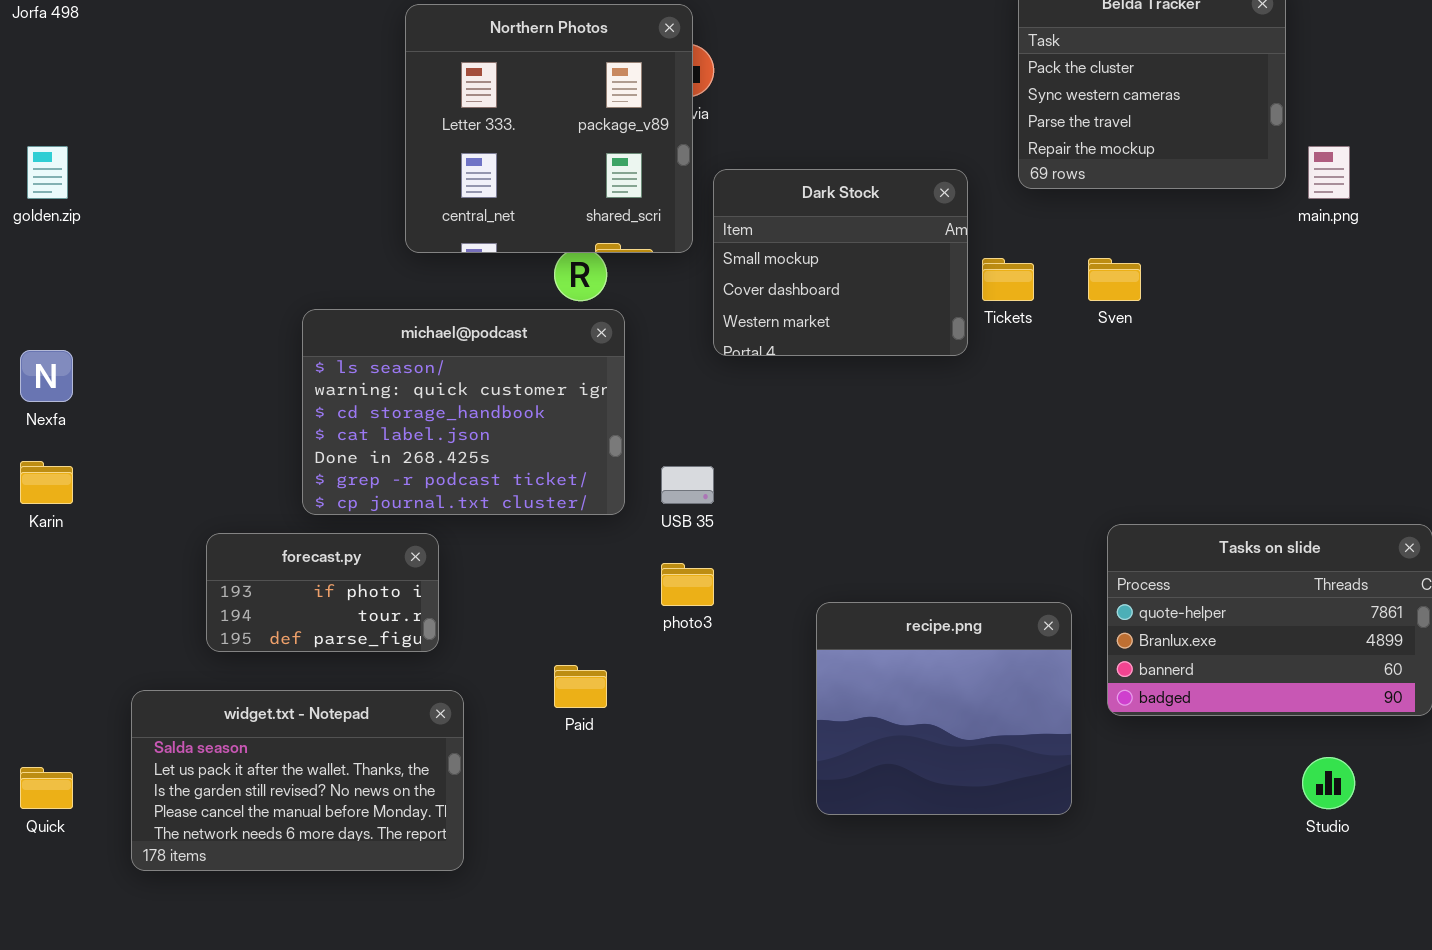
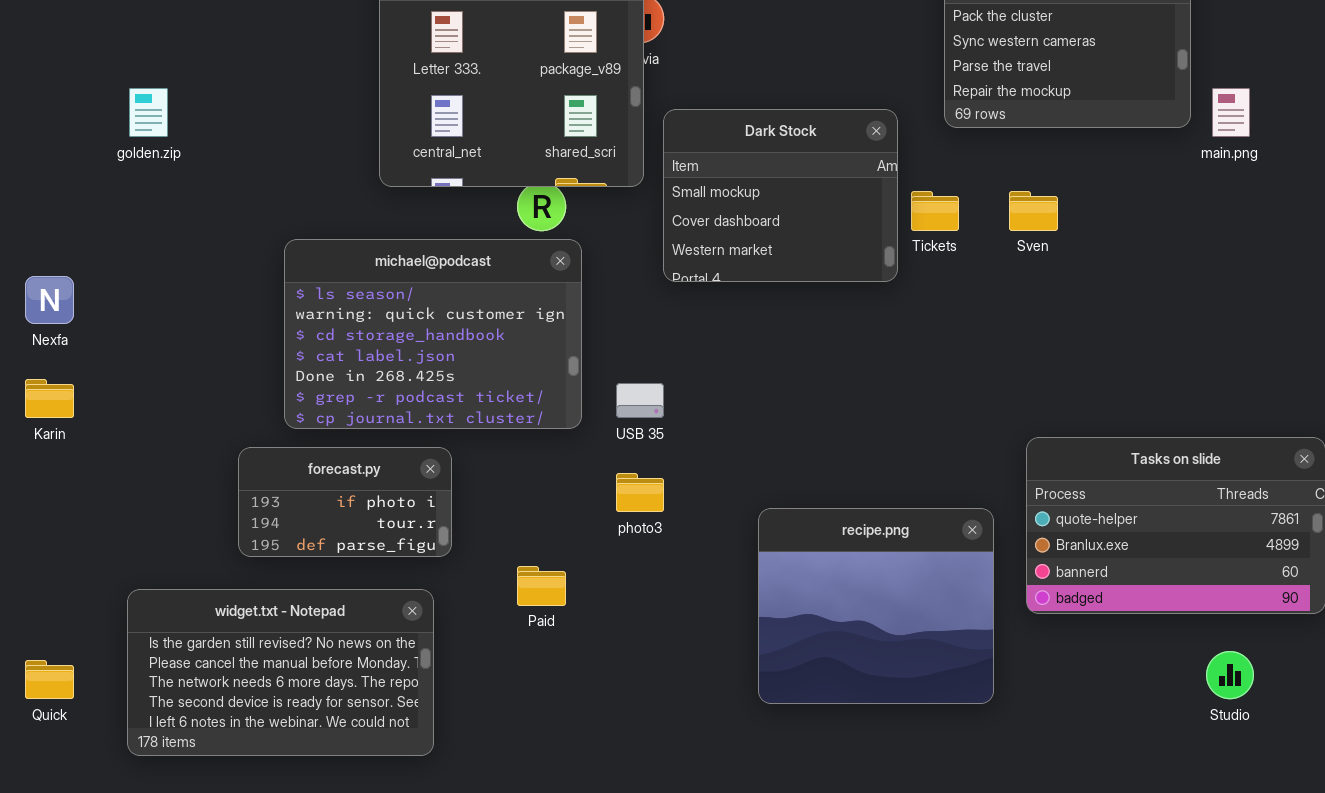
golden.zip: [27,146,68,199] -> [129,88,168,137], moved
forecast.py: [206,533,439,652] -> [238,447,452,557], moved
widget.txt - Notepad: [131,690,464,871] -> [127,589,434,756], scrolled down 2 rows

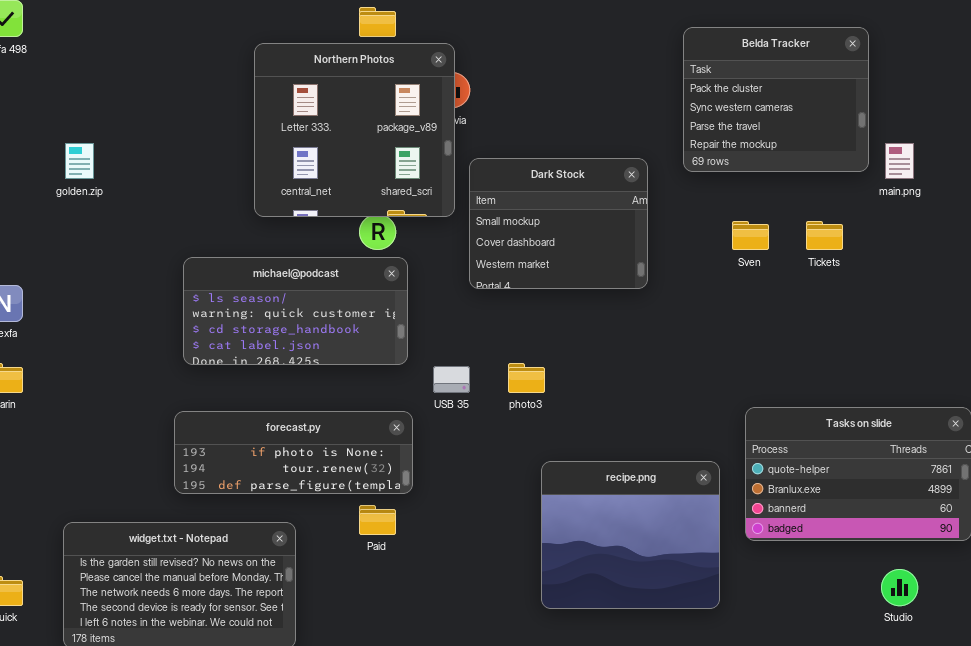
Tickets: [911,191,959,231] -> [806,221,843,250], moved
michael@podcast: [284,239,582,429] -> [183,257,408,365], resized
forecast.py: [238,447,452,557] -> [174,411,413,494], moved, resized
photo3: [616,473,664,512] -> [508,363,545,393], moved

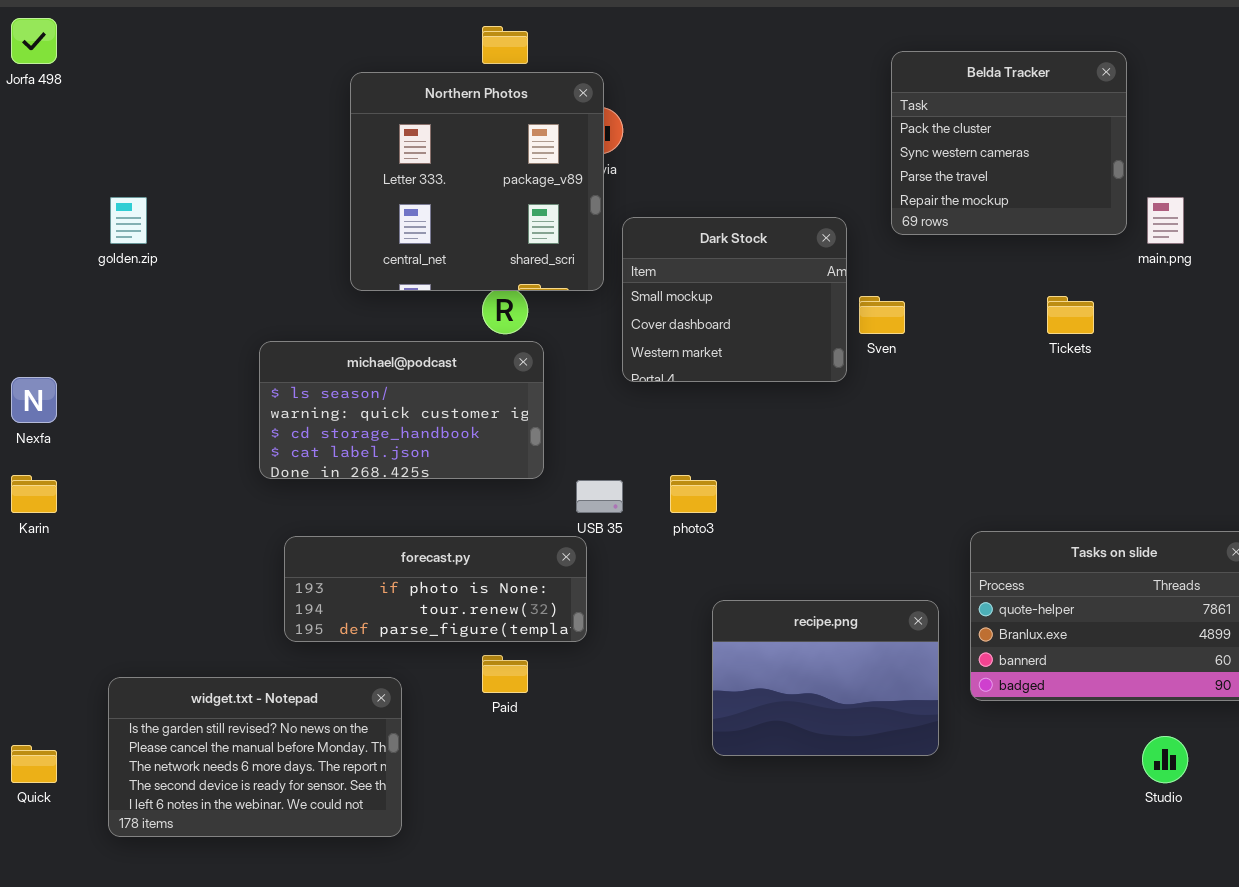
Sven: [732,221,769,250] -> [859,296,905,334], moved
forecast.py: [174,411,413,494] -> [284,536,587,642], moved
recipe.png: [541,461,720,609] -> [712,600,939,756], resized

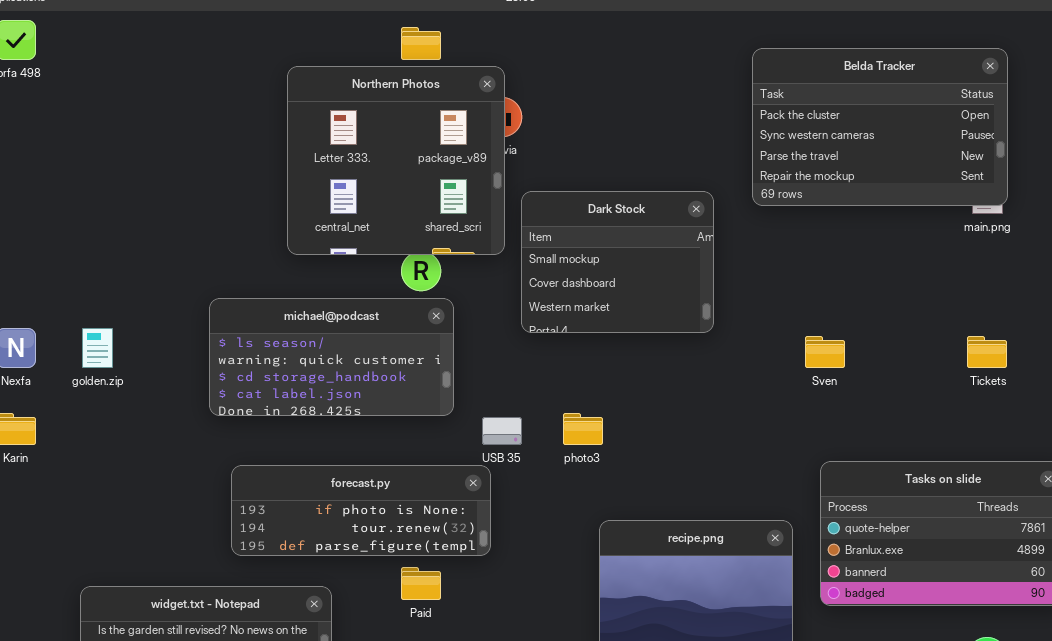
Belda Tracker: [891,51,1127,235] -> [752,48,1008,206], resized
golden.zip: [110,197,147,244] -> [82,328,113,368], moved
Sven: [859,296,905,334] -> [805,336,845,368], moved
Tickets: [1047,296,1094,334] -> [967,336,1007,368], moved

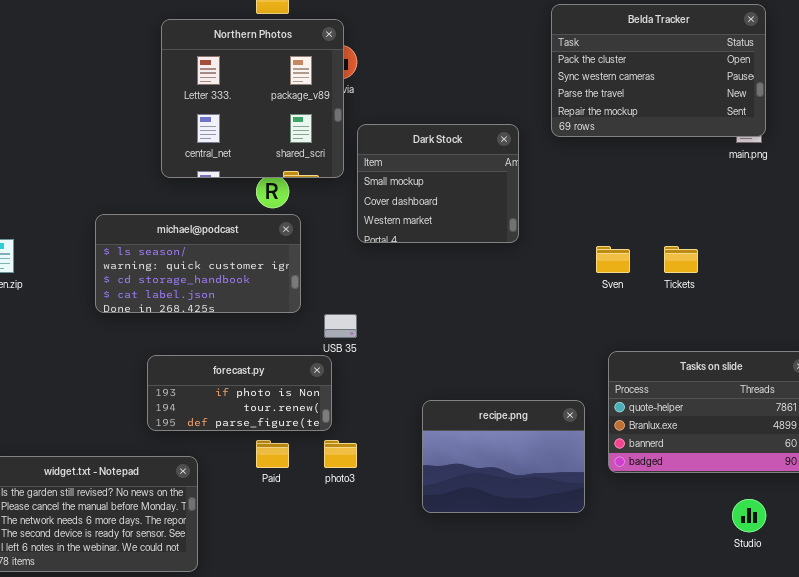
Tickets: [967,336,1007,368] -> [664,246,698,273], moved
photo3: [563,413,603,445] -> [324,440,357,468], moved
forecast.py: [231,465,491,556] -> [147,355,332,431], resized

